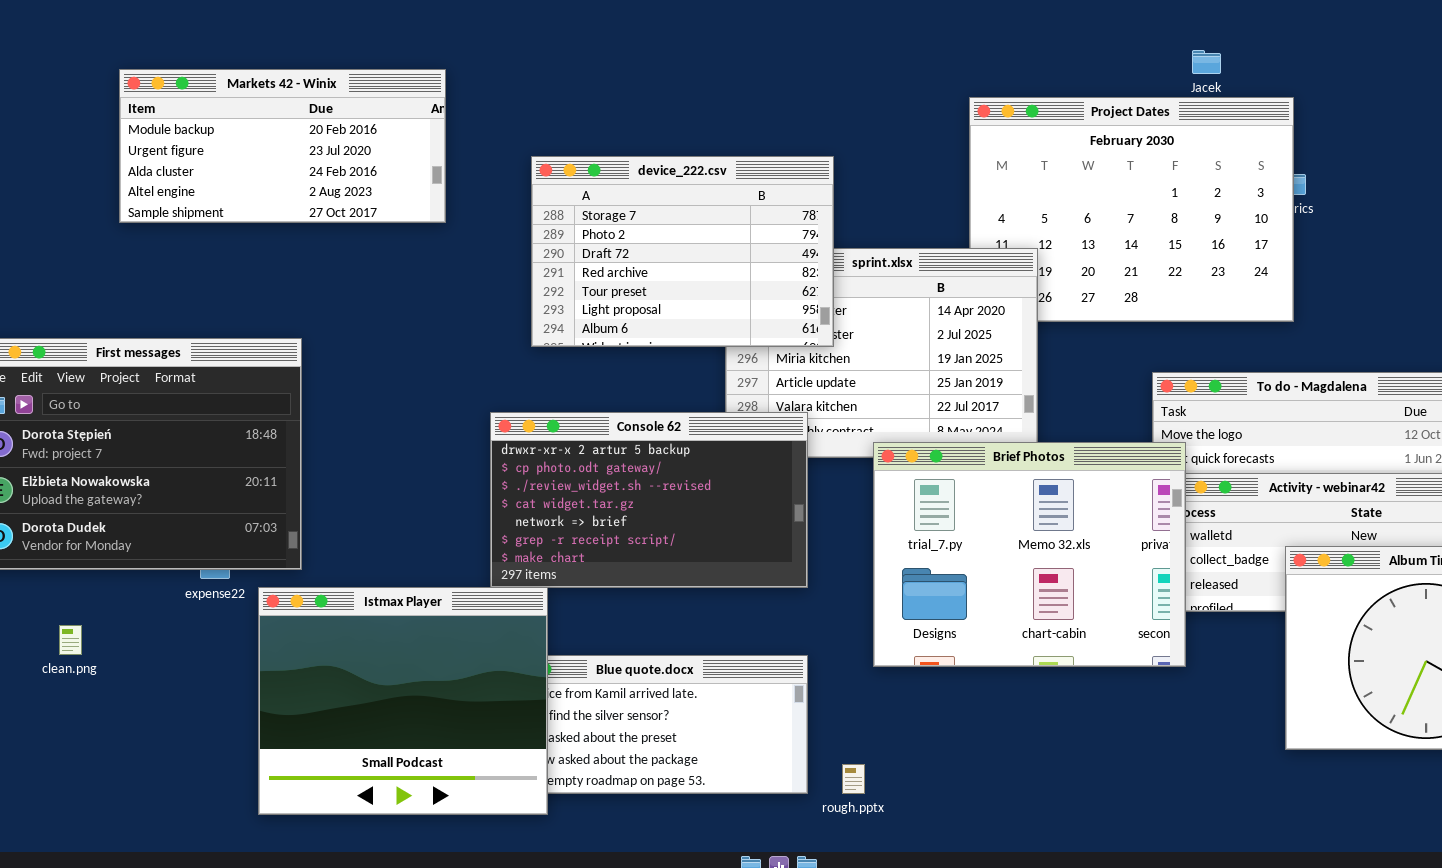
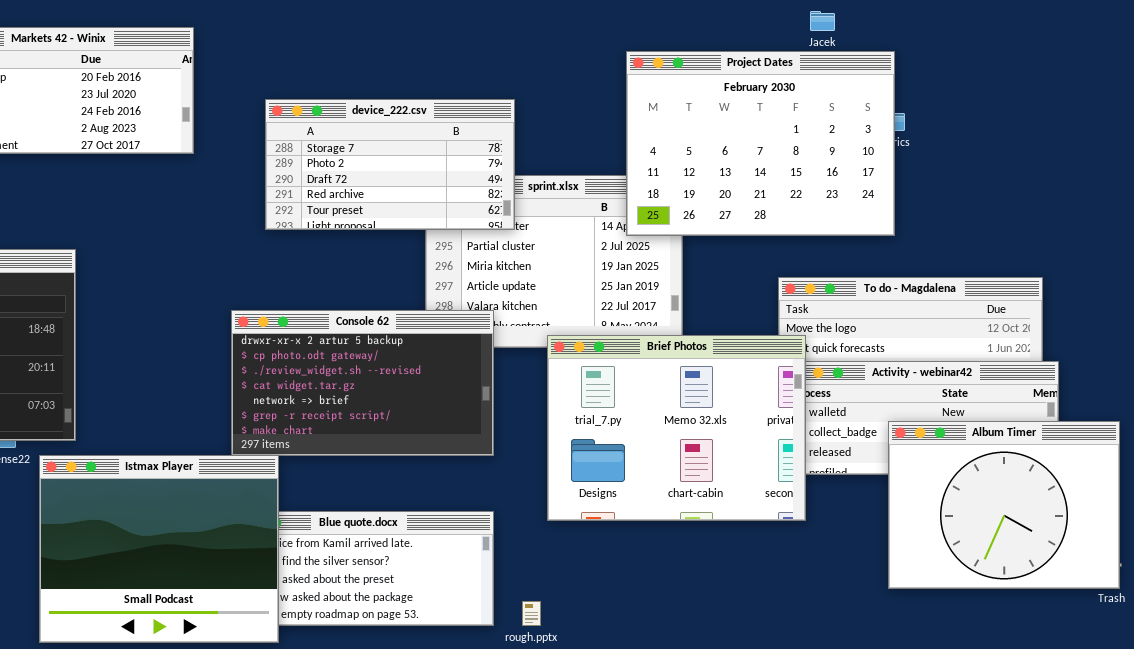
Project Dates: [969,97,1294,322] -> [626,51,895,236], raised
device_222.csv: [531,156,834,347] -> [265,99,515,230], resized

